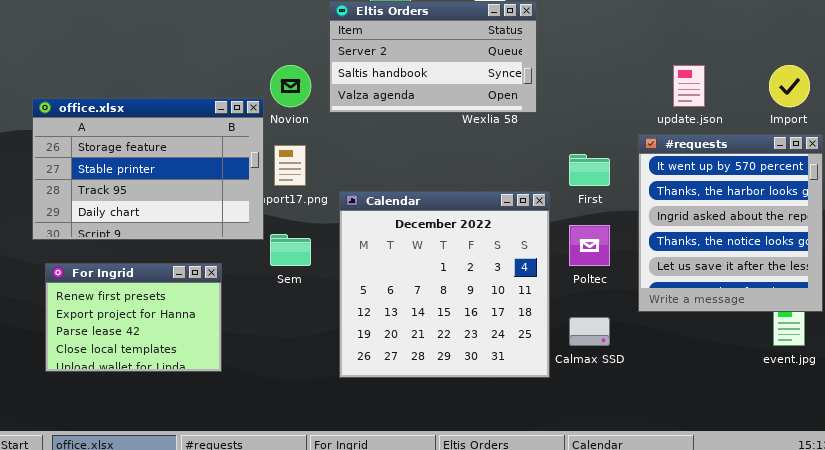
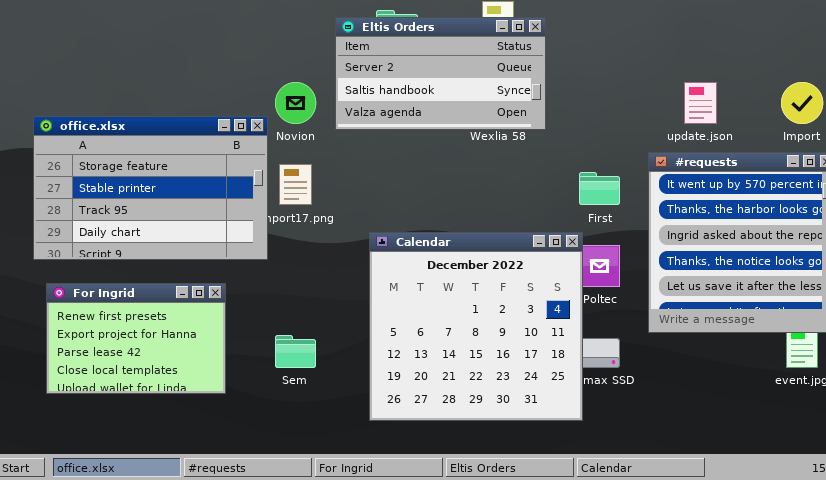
Calendar: [339,191,550,378] -> [369,232,583,421], moved
Sem: [270,234,311,266] -> [275,335,316,368], moved

